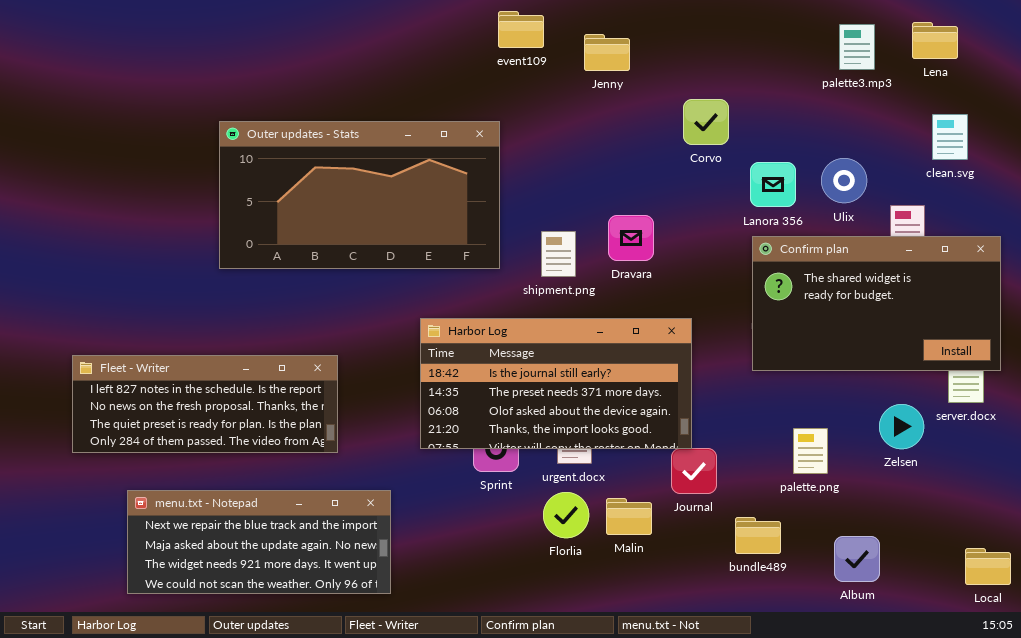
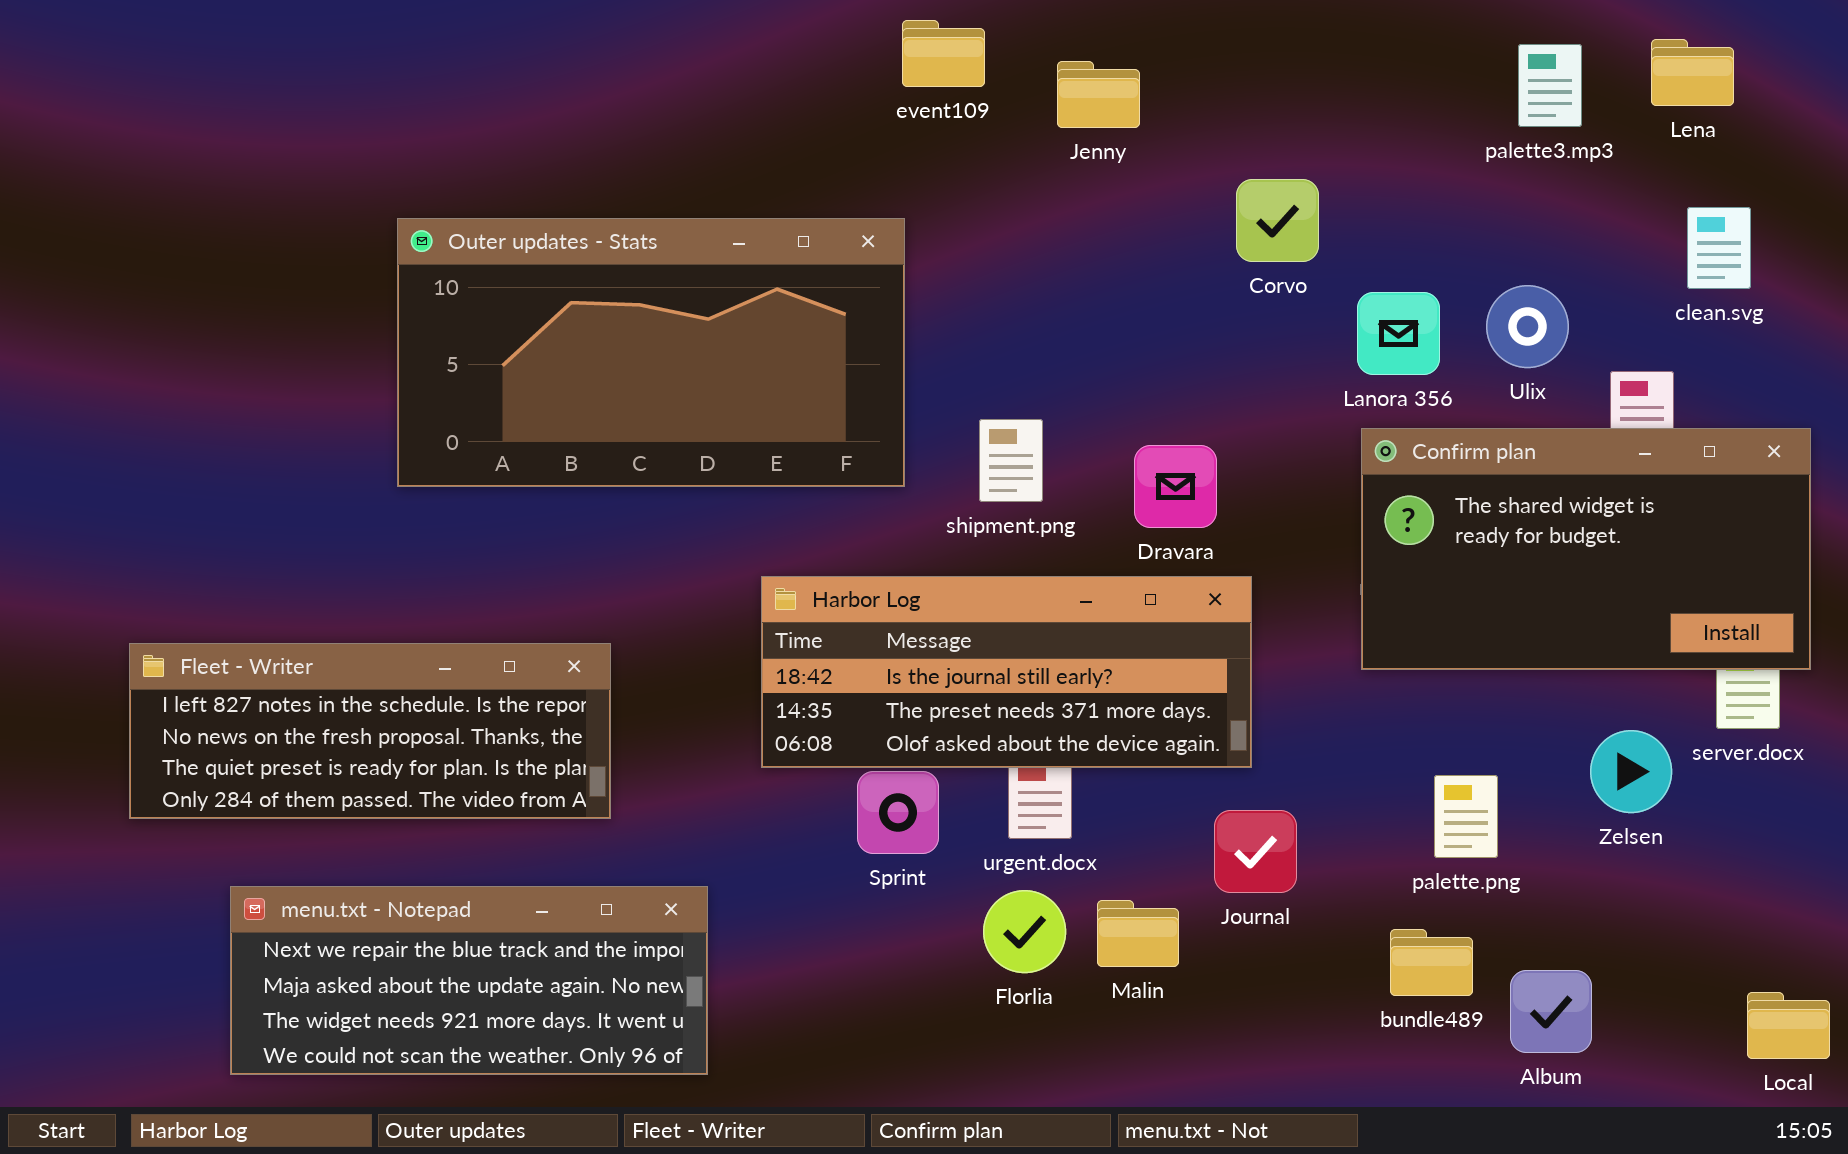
Dravara: [608,215,654,261] -> [1134,445,1217,528], moved
Harbor Log: [420,318,692,449] -> [761,576,1252,768], resized
bundle489: [735,517,781,554] -> [1390,929,1473,996], moved

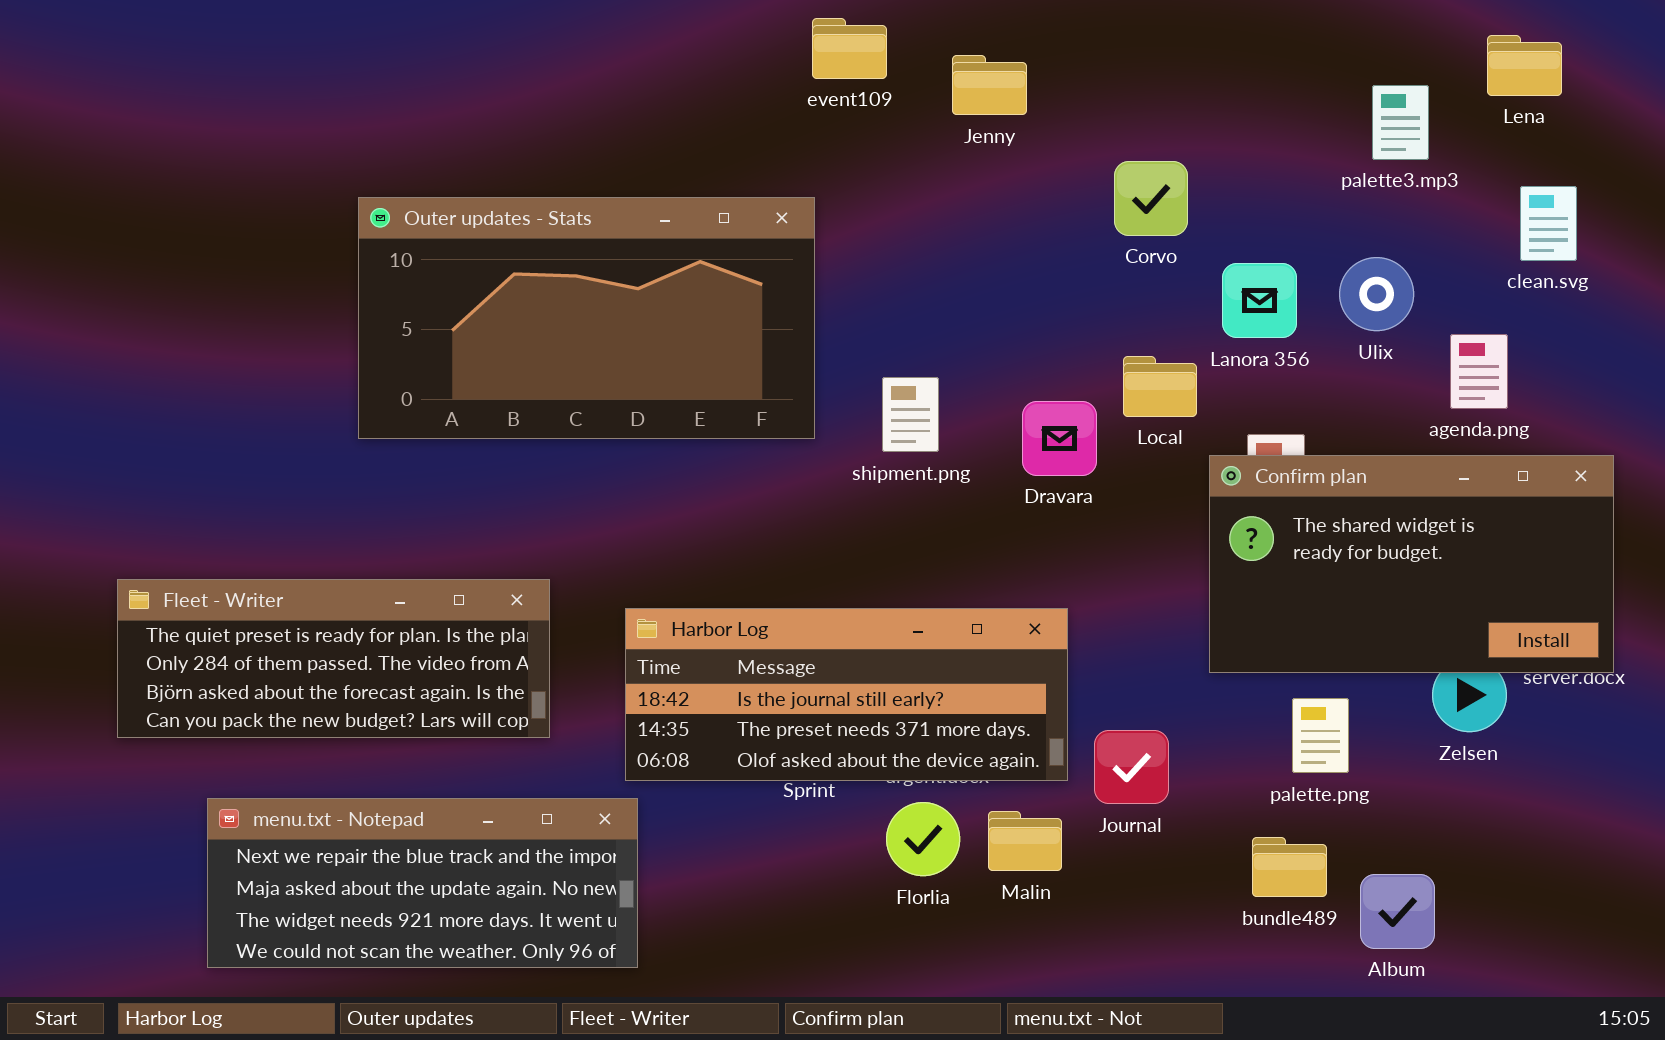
palette3.mp3: [1518,44,1582,127] -> [1372,85,1429,160], moved
Confirm plan: [1361,428,1811,670] -> [1209,455,1614,673], moved
Harbor Log: [761,576,1252,768] -> [625,608,1068,781], moved
Fleet - Writer: [129,643,611,819] -> [117,579,550,738], scrolled down 2 rows
Local: [1747,992,1830,1059] -> [1123,356,1197,417], moved

